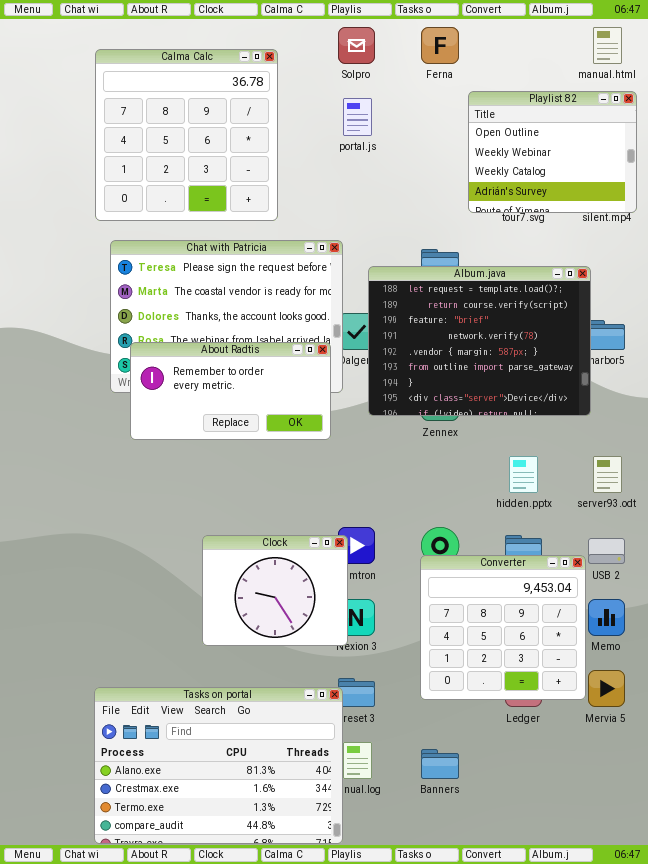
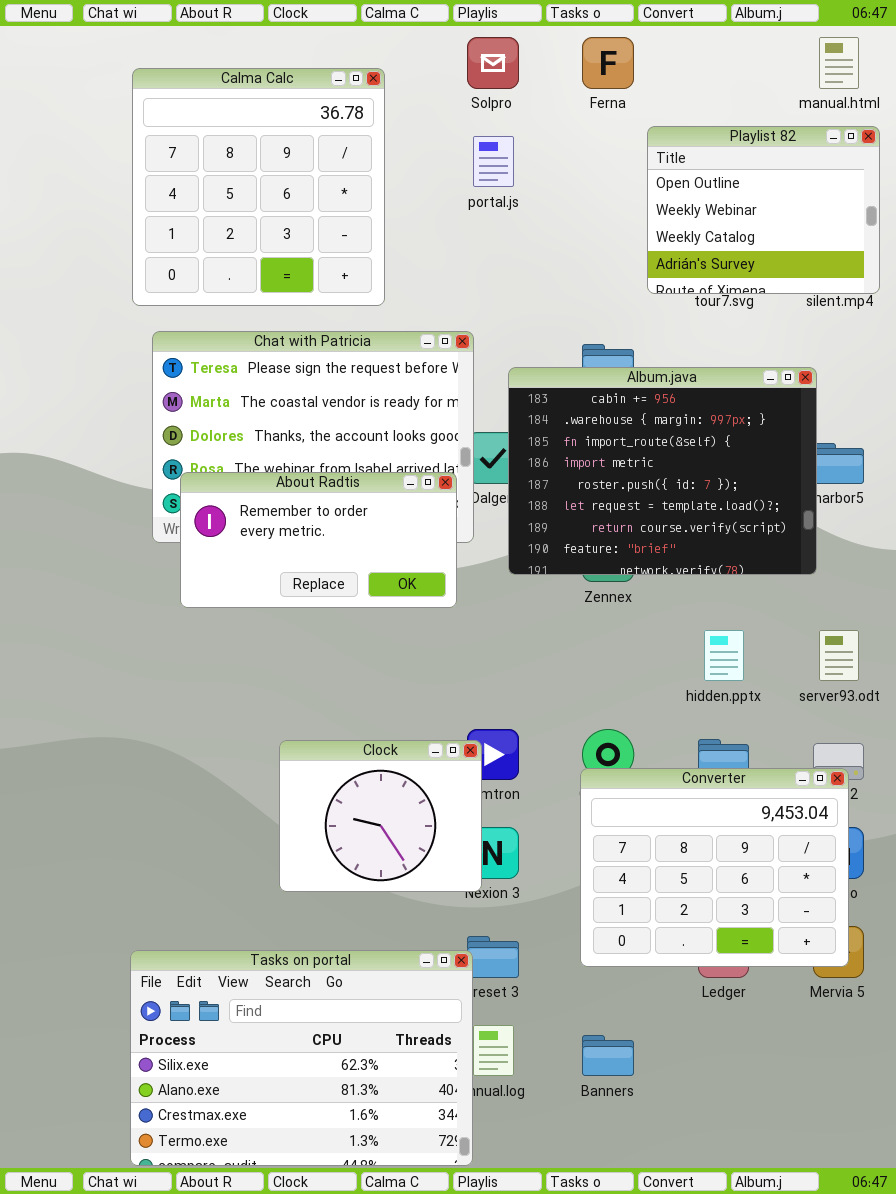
Album.java: [368,266,591,416] -> [508,367,817,575], scrolled up 5 rows
Converter: [420,555,586,700] -> [580,768,849,967], resized
Tasks on portal: [94,687,343,844] -> [130,950,473,1166], scrolled up 1 row

